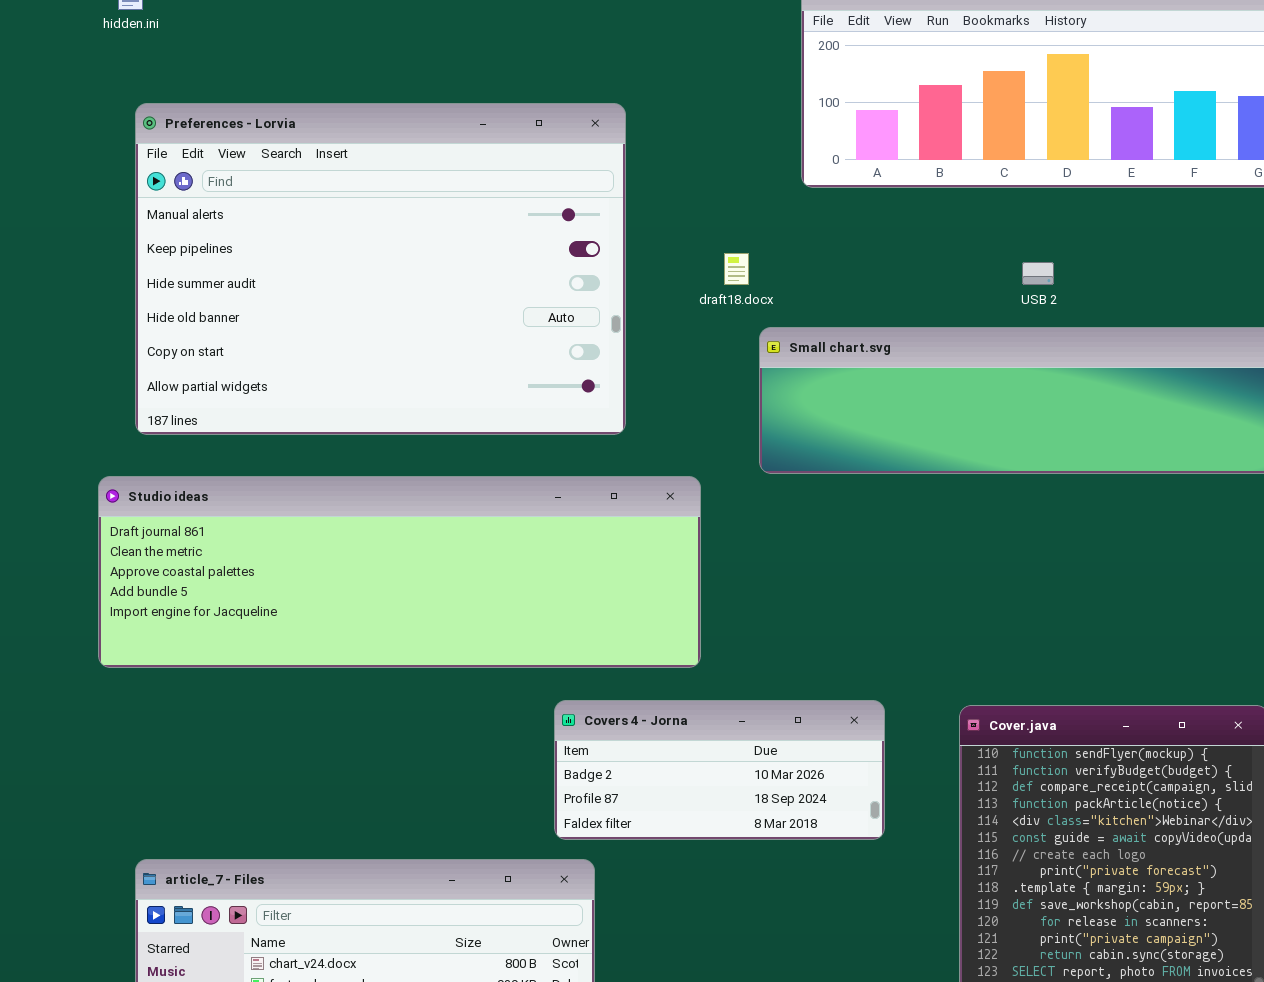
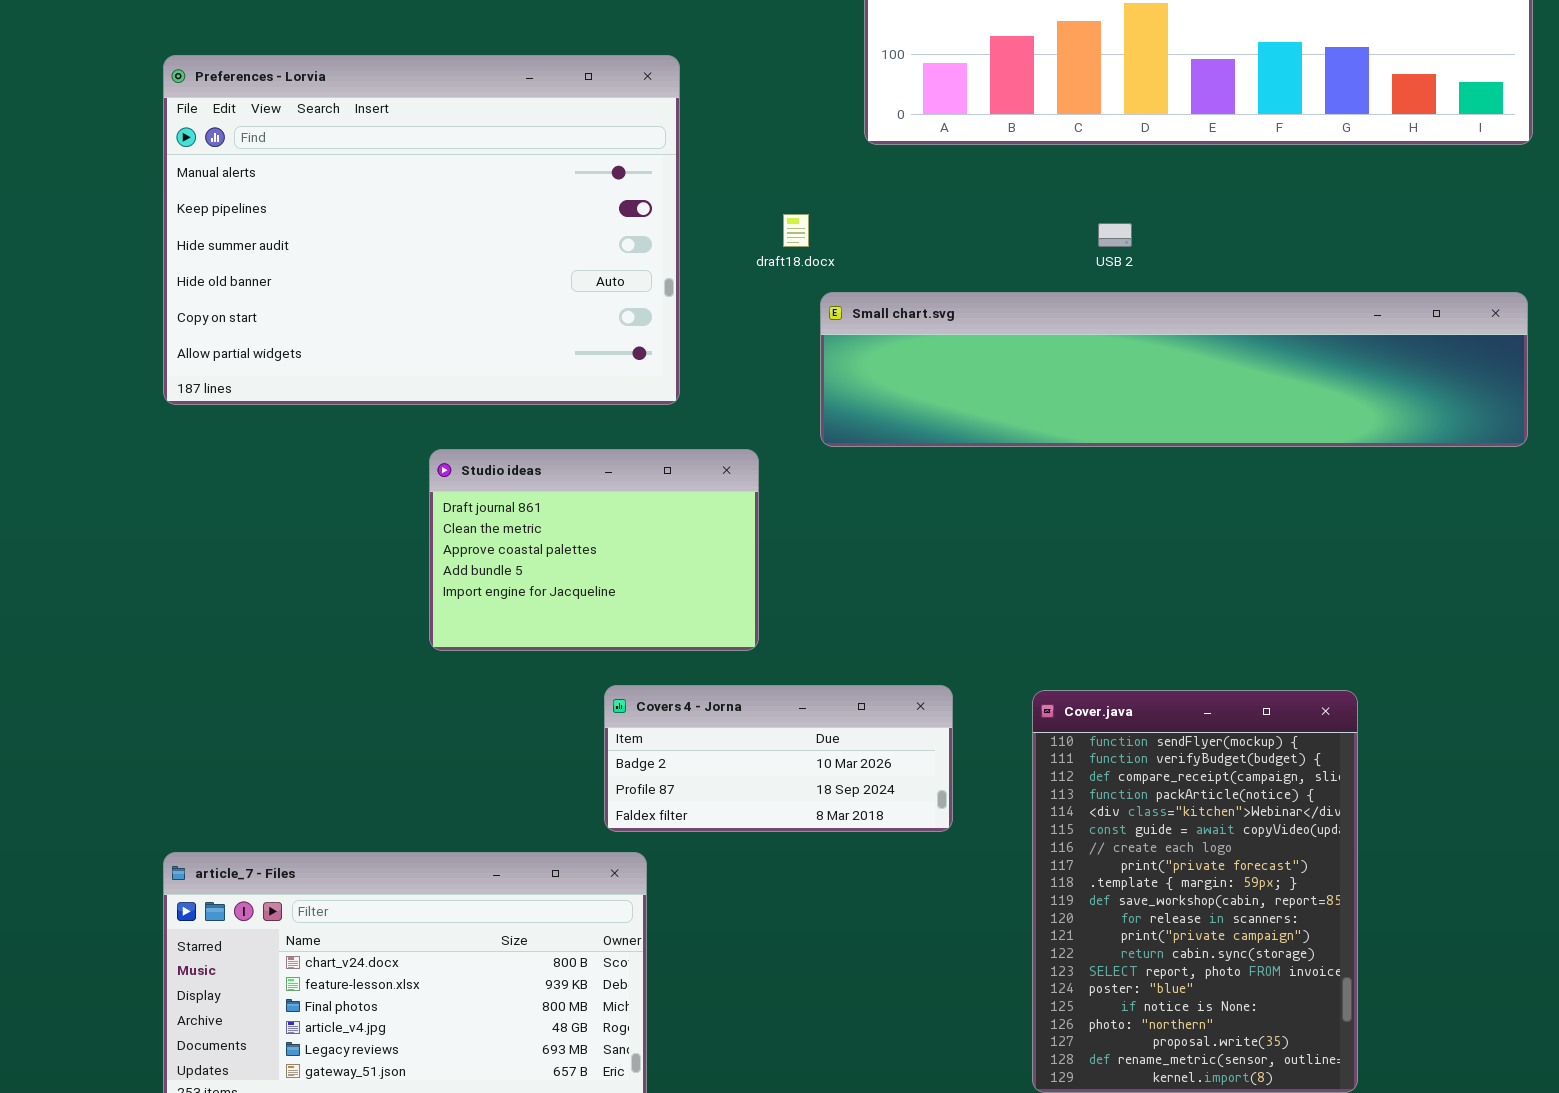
Studio ideas: [98,476,701,668] -> [429,449,759,651], resized

